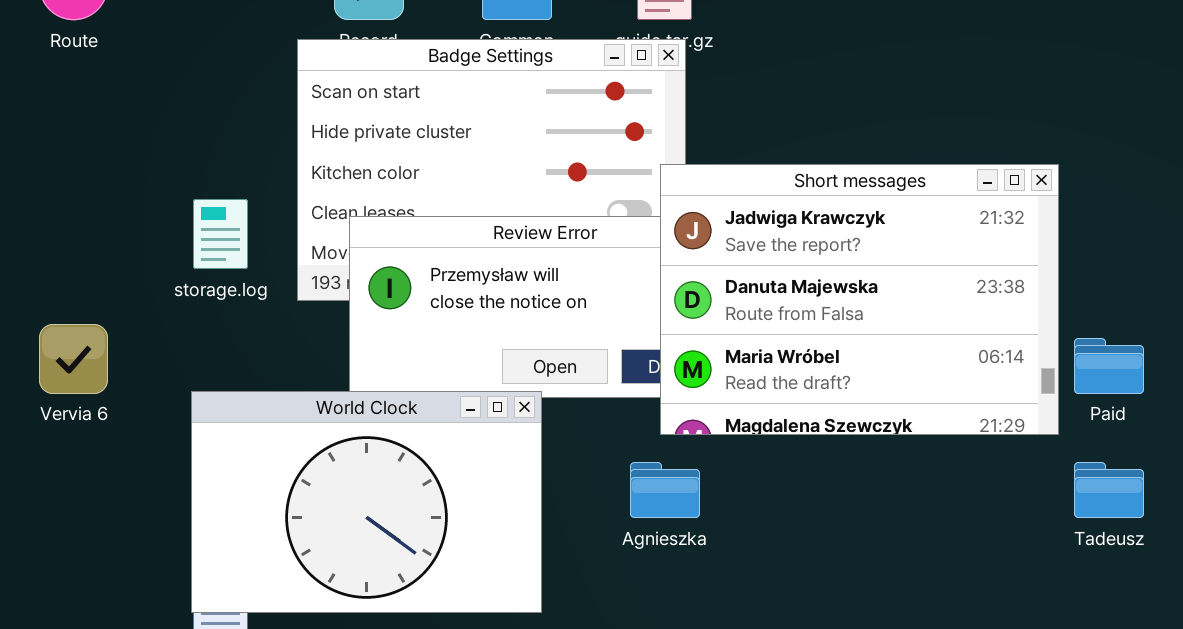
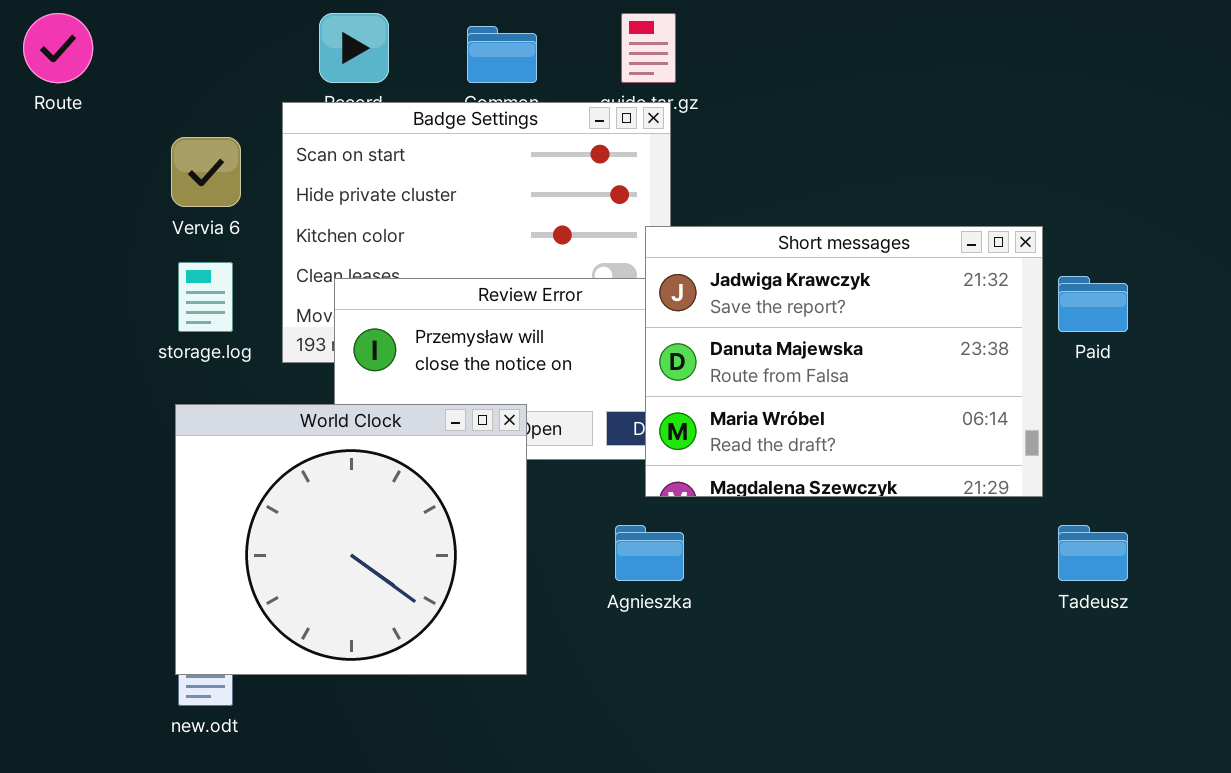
Vervia 6: [39,324,108,394] -> [171,137,241,207], moved
Paid: [1074,338,1144,394] -> [1058,276,1128,332], moved
World Clock: [191,391,542,613] -> [175,404,527,675], resized

